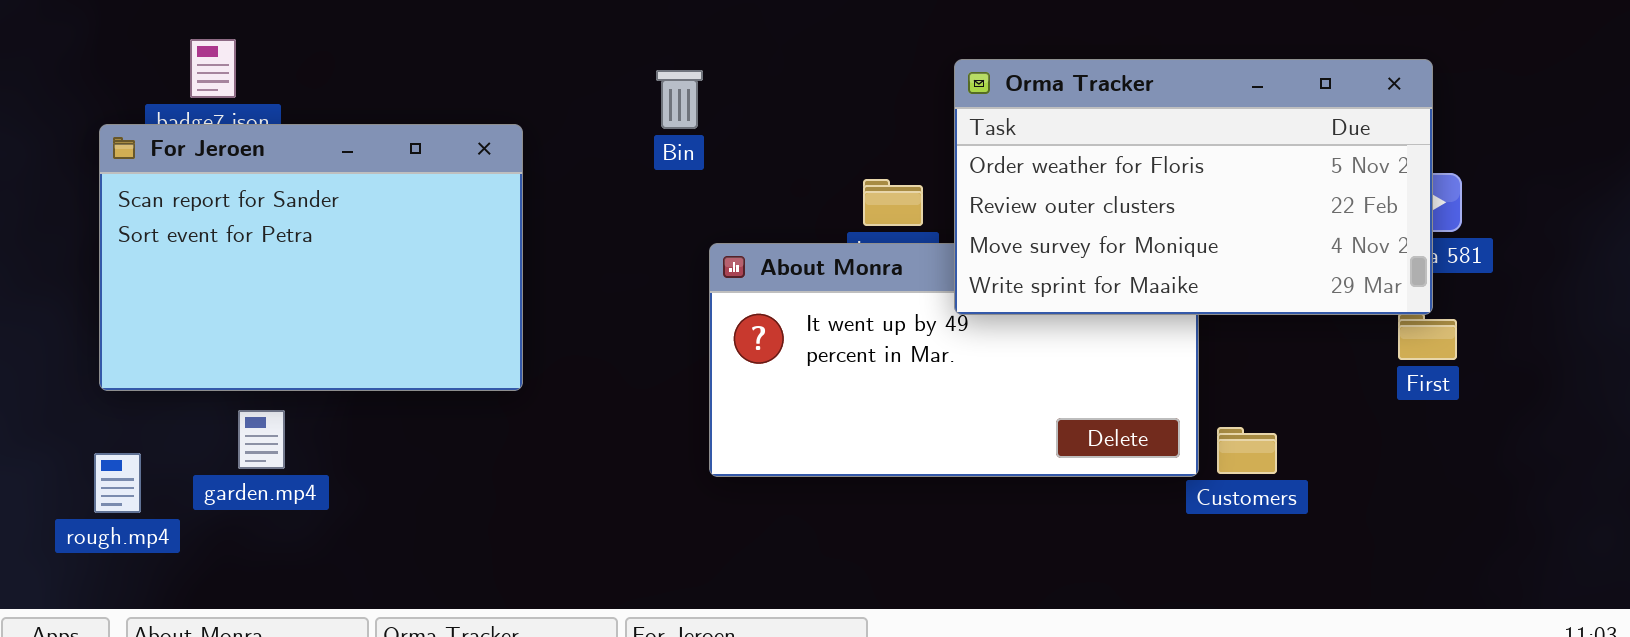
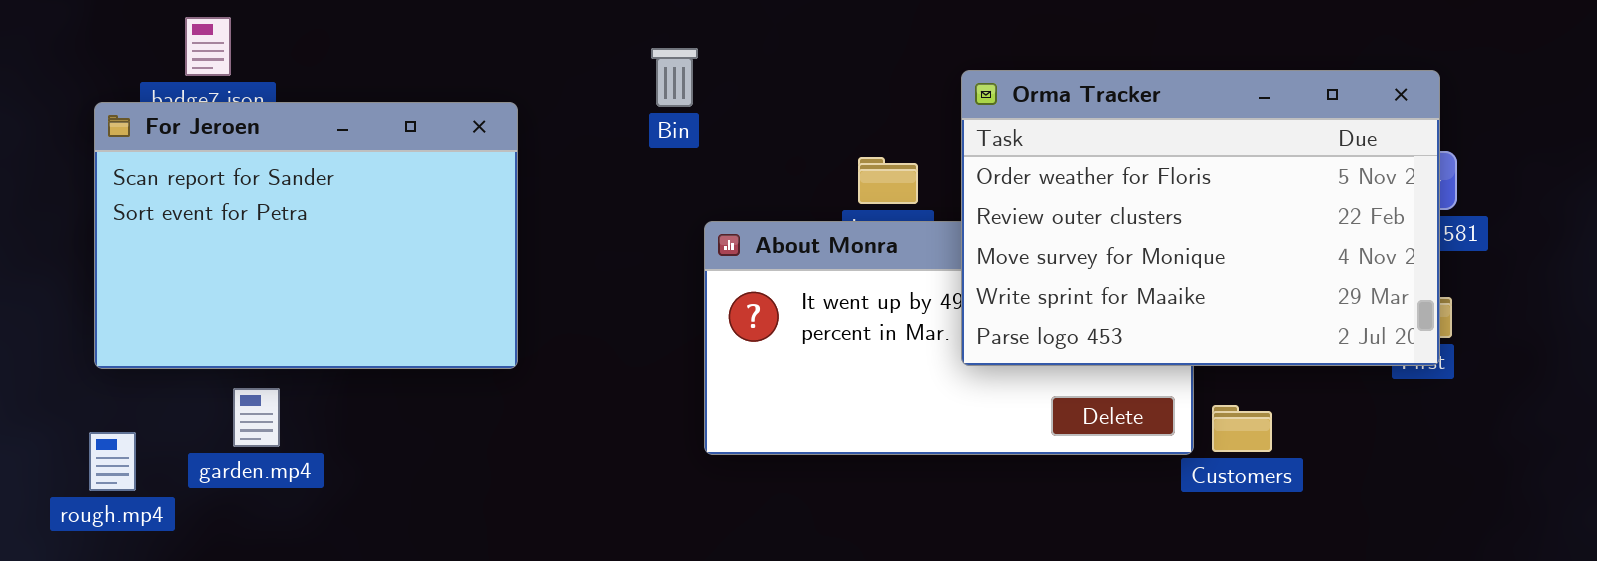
Orma Tracker: [954,59,1433,315] -> [961,70,1440,366], moved, resized

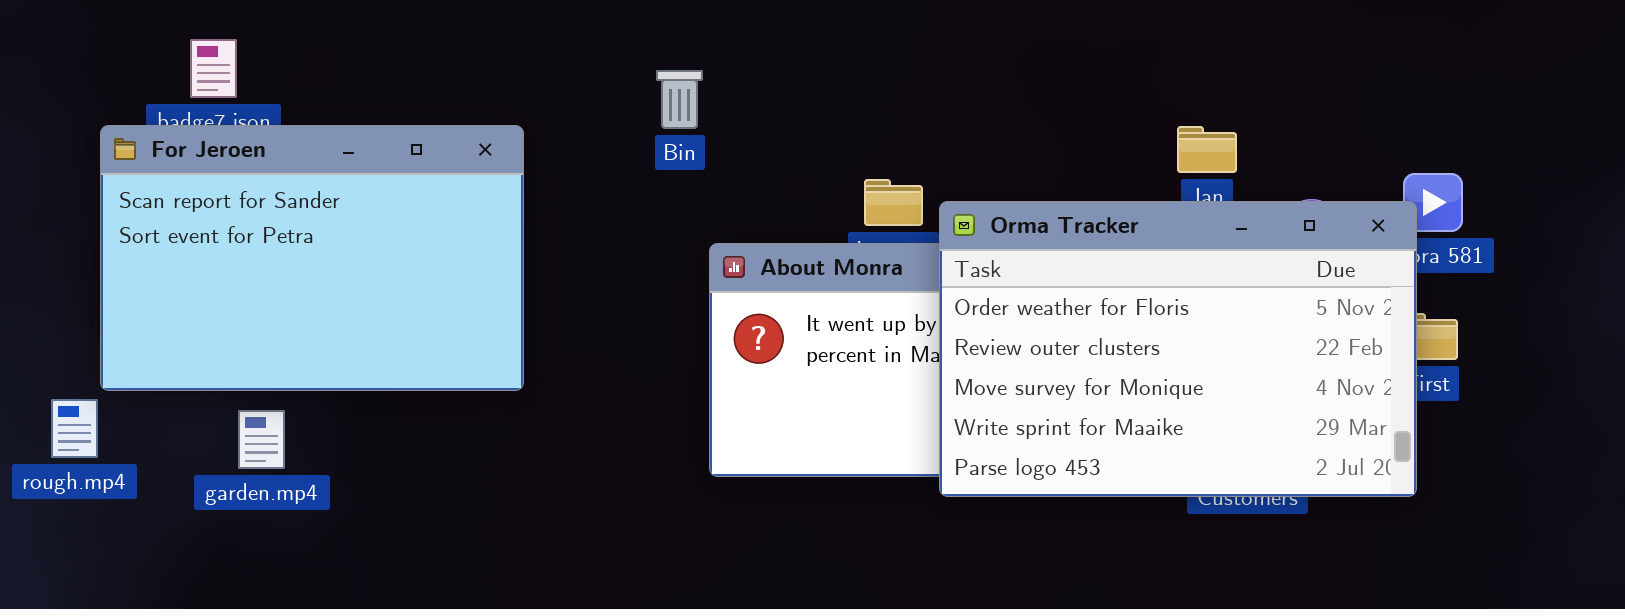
Orma Tracker: [961,70,1440,366] -> [939,201,1417,497], moved
rough.mp4: [89,432,136,491] -> [51,399,98,458], moved

